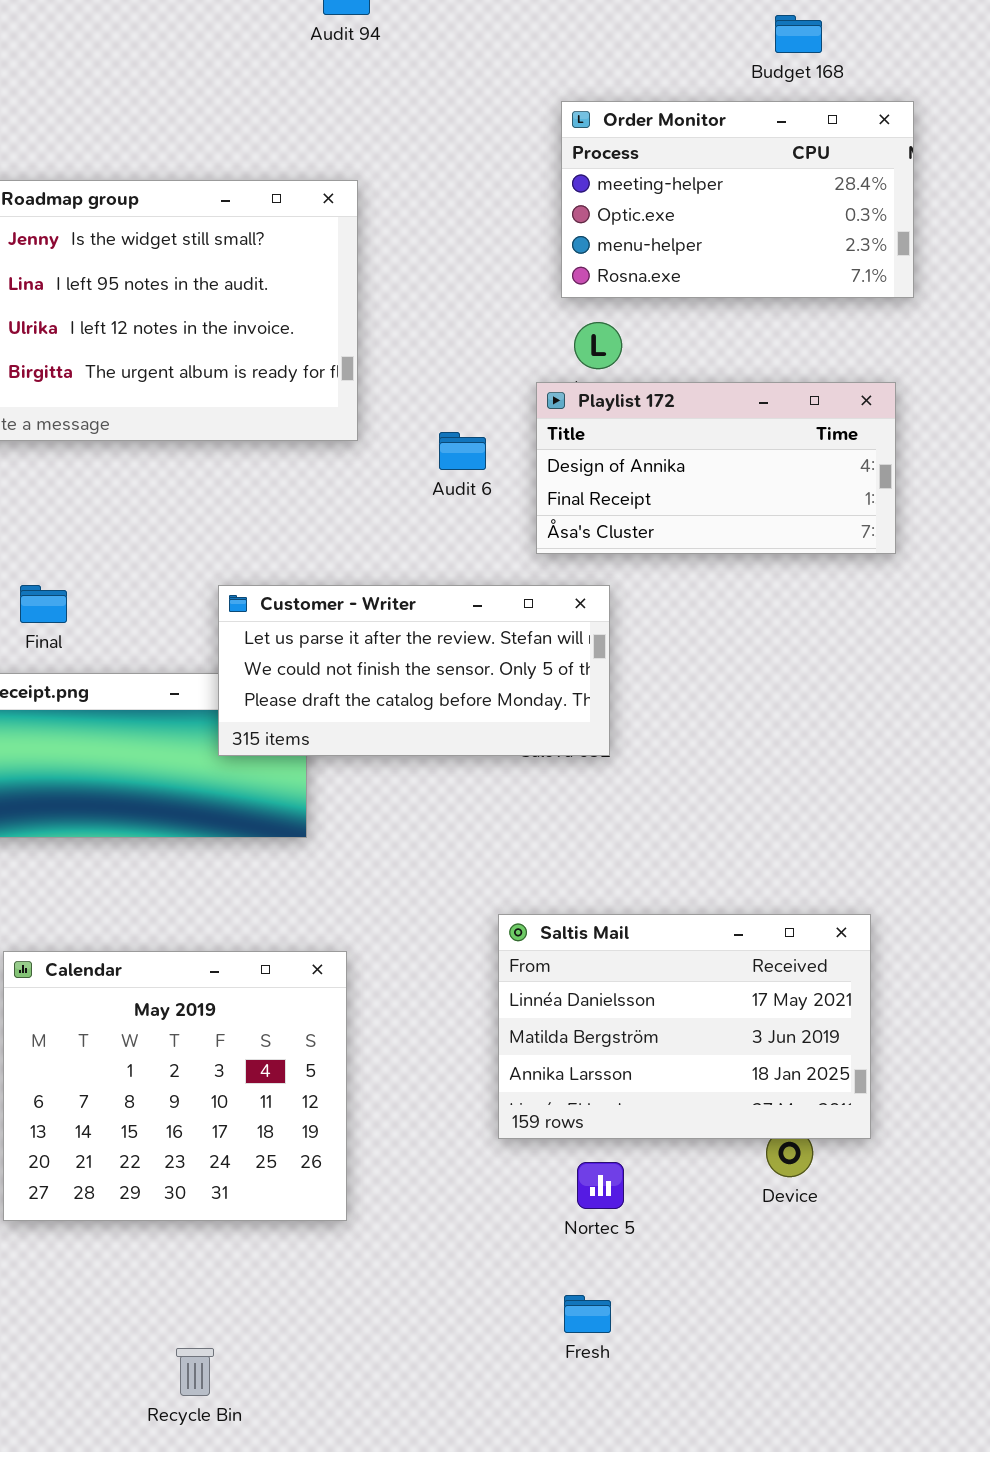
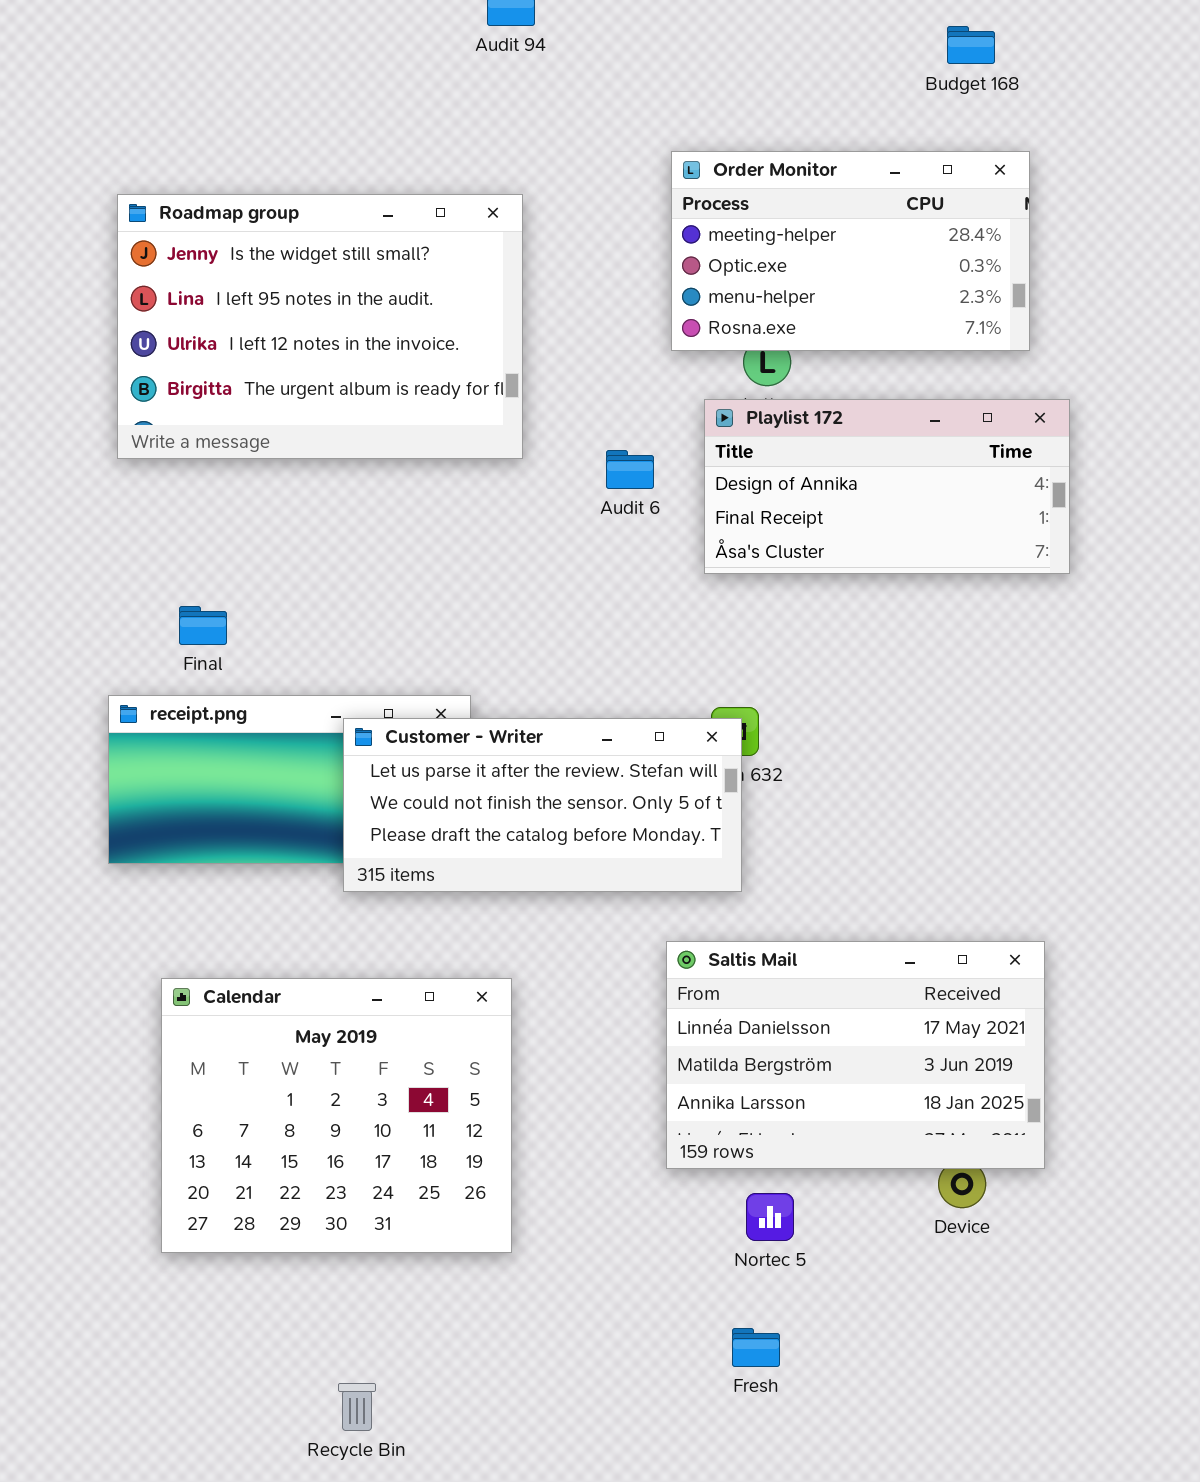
Order Monitor: [561,101,914,298] -> [671,151,1030,351], moved
Customer - Writer: [218,585,610,756] -> [343,718,742,892], moved

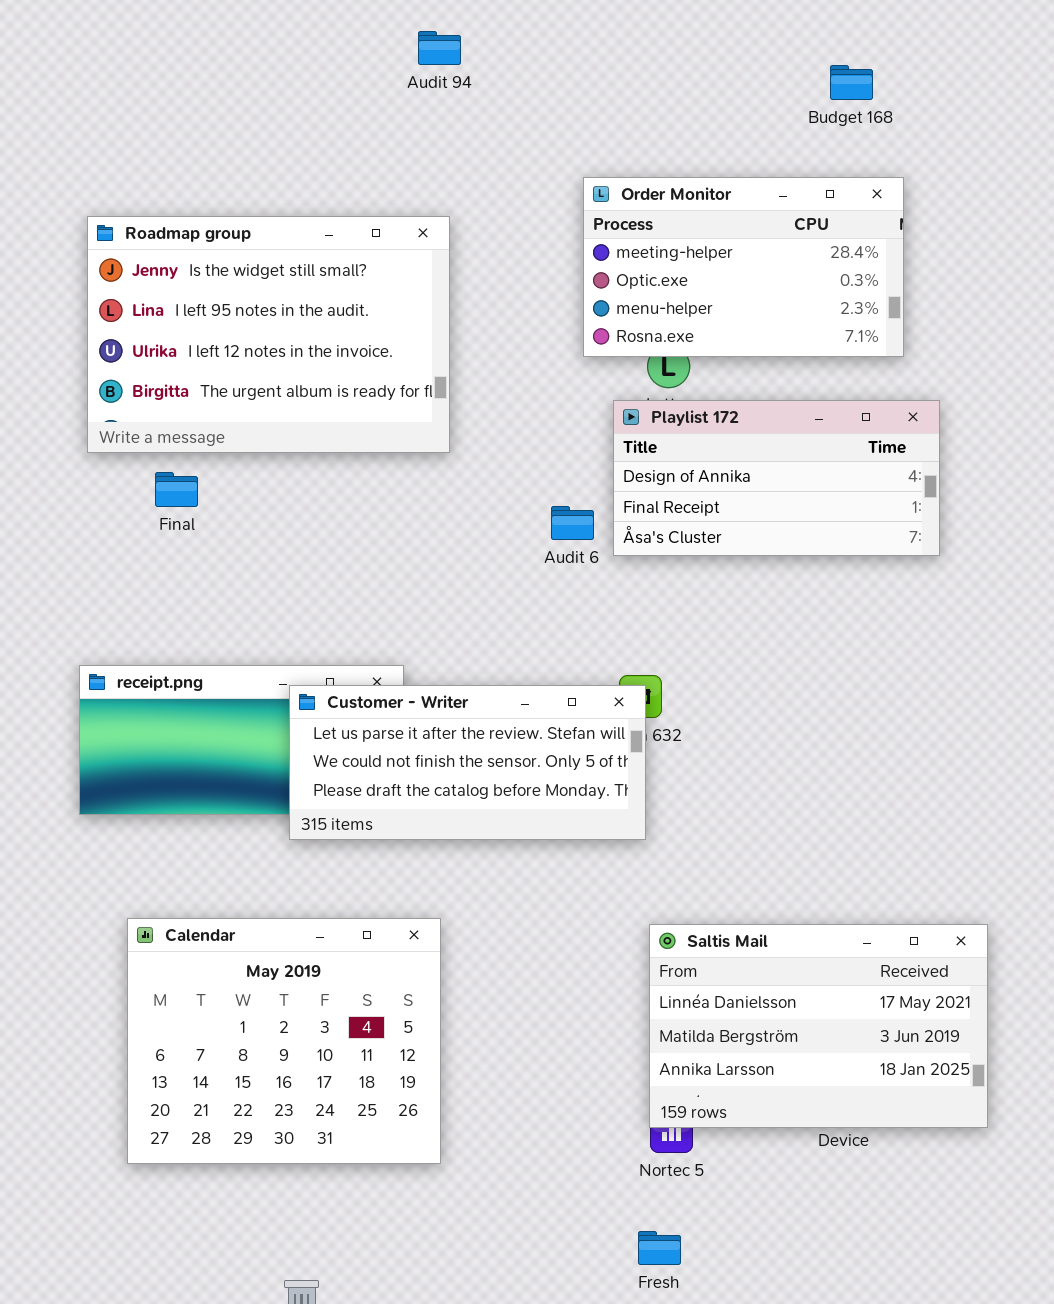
Audit 6: [606,450,654,489] -> [551,506,594,540], moved
Final: [179,606,227,645] -> [155,472,198,507], moved
Saltis Mail: [666,941,1045,1169] -> [649,924,988,1128], moved

